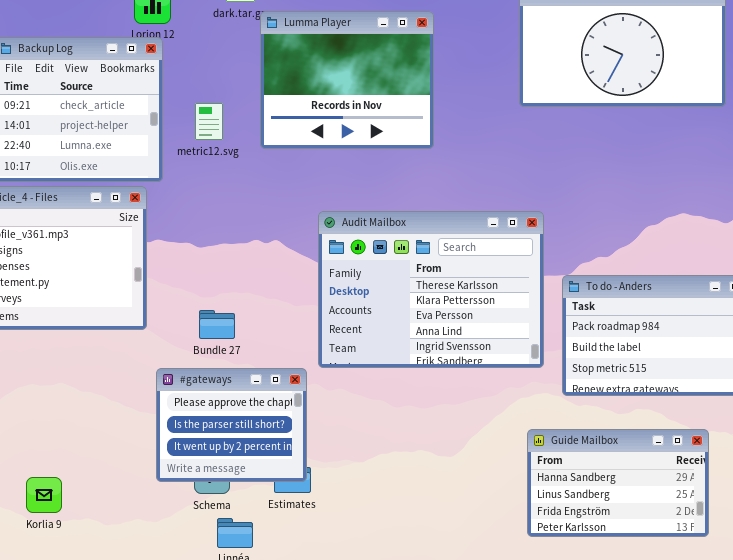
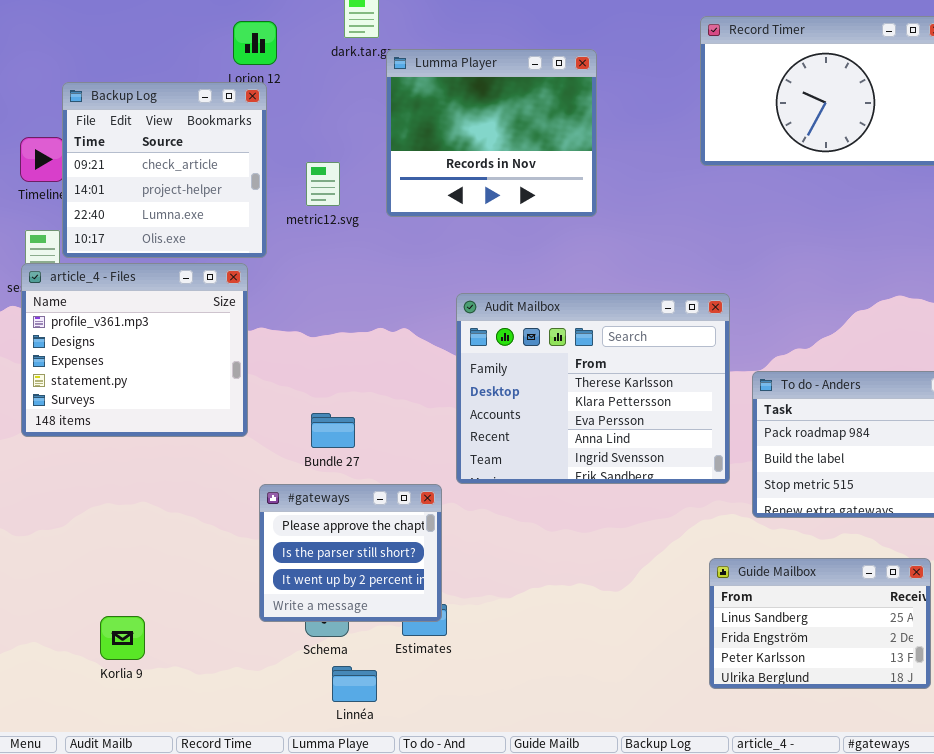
Guide Mailbox: [527,429,709,537] -> [709,558,931,689], scrolled down 1 row

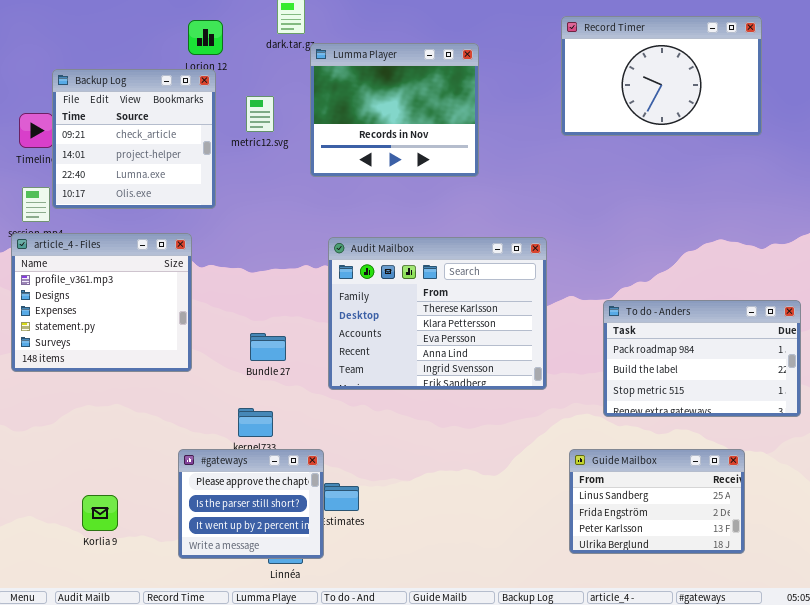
metric12.svg: [306,162,340,206] -> [246,96,274,132], moved
article_4 - Files: [21,263,248,437] -> [11,233,192,372], moved
Audit Mailbox: [456,293,730,484] -> [328,237,547,390], moved
#gateways: [259,484,442,622] -> [178,449,324,559], moved

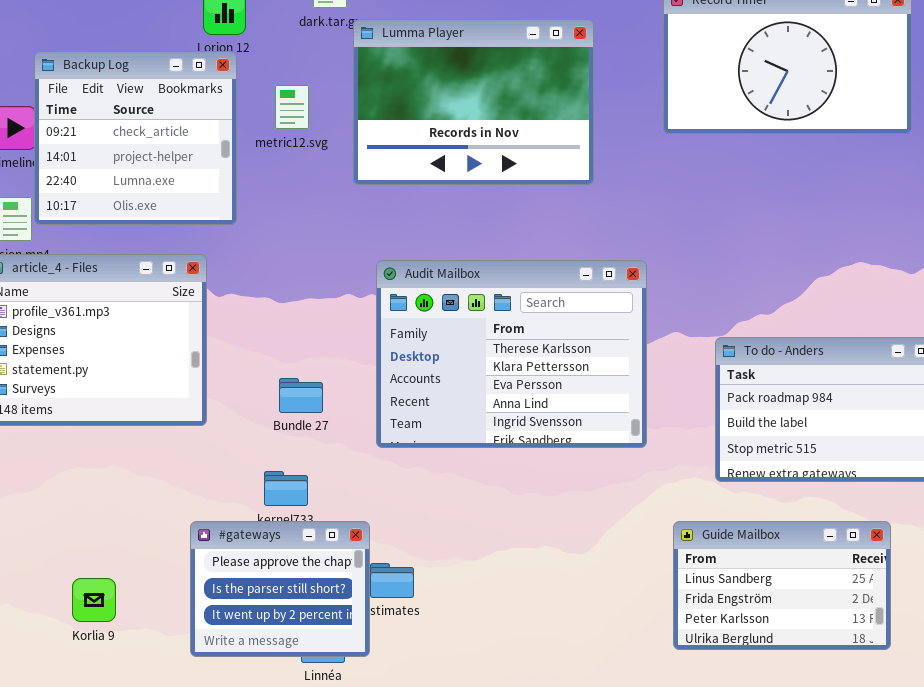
Lumma Player: [310,43,479,177] -> [353,19,594,185], resized

